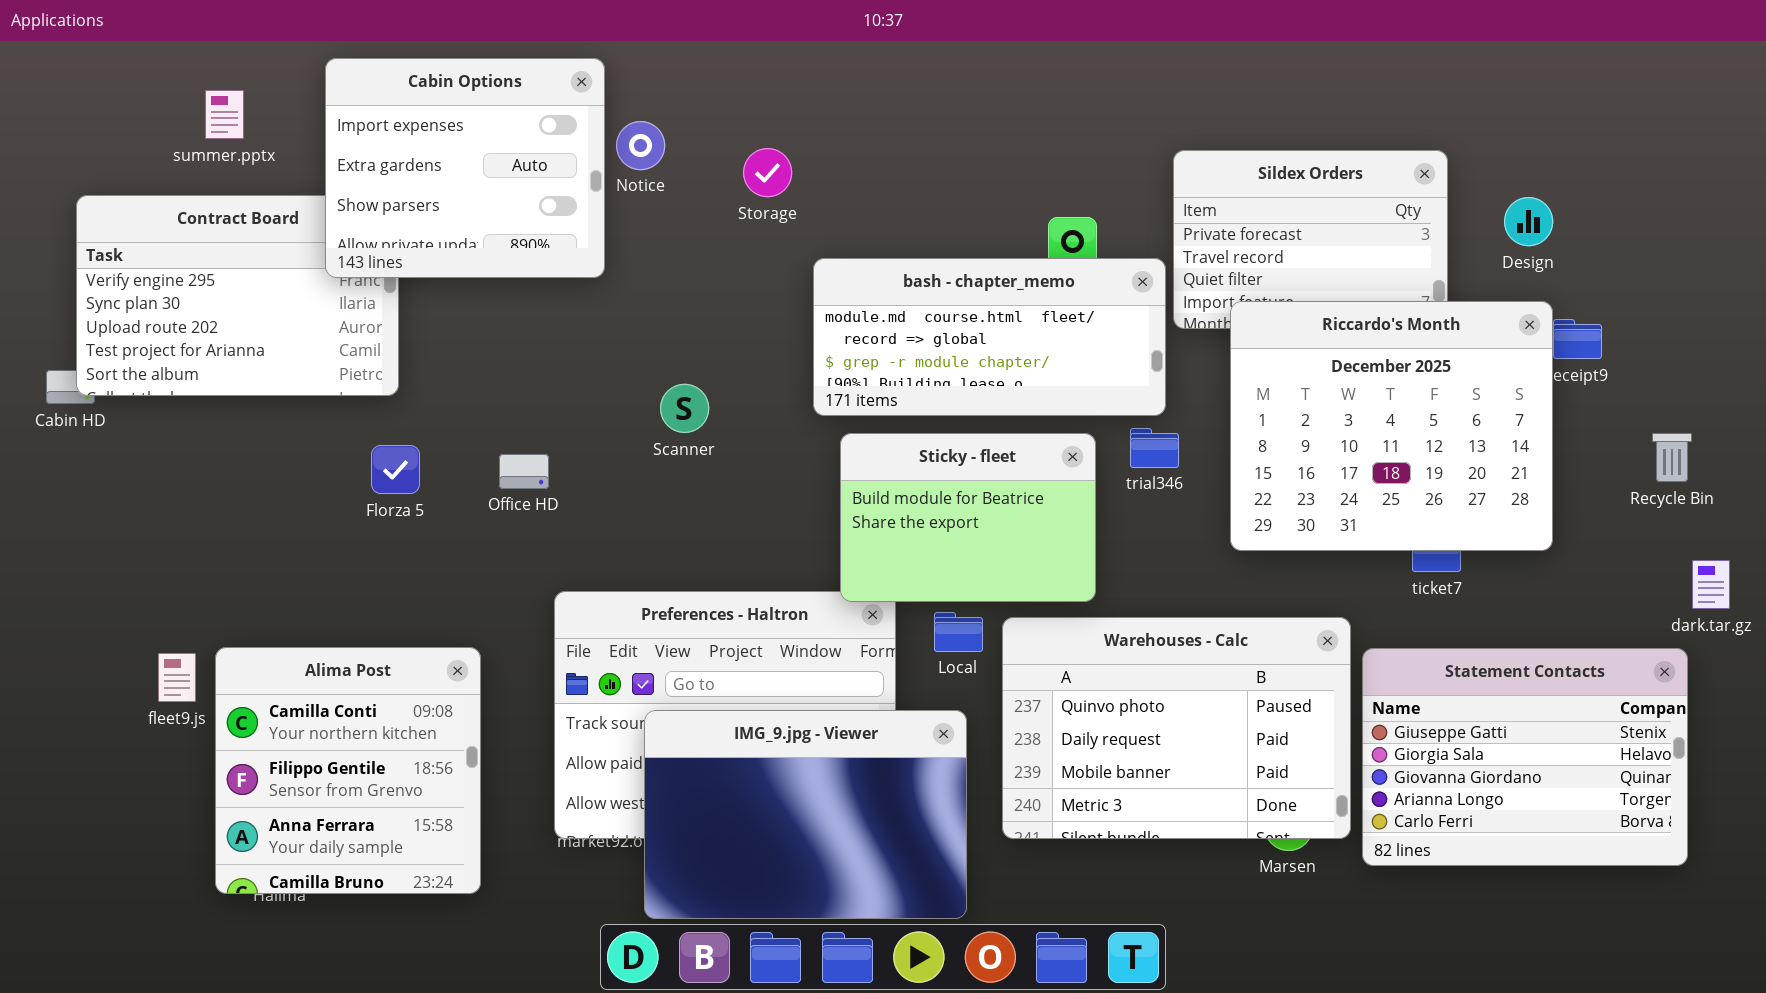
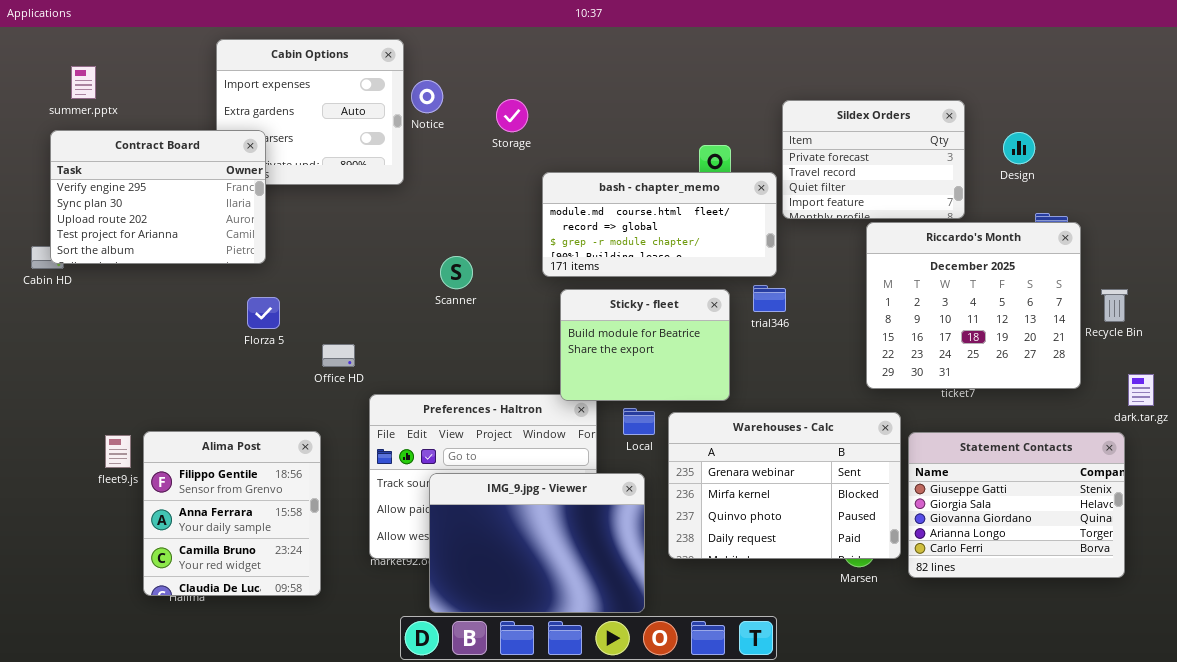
summer.pptx: [205,90,244,139] -> [71,66,96,99], moved
Contract Board: [76,195,399,396] -> [50,130,266,264], raised
Riccardo's Month: [1230,301,1553,551] -> [866,222,1081,389], moved
Office HD: [499,454,549,489] -> [322,344,355,367], moved
Warehouses - Calc: [1002,617,1351,839] -> [668,412,901,559], scrolled up 2 rows
Alima Post: [215,647,481,894] -> [143,431,321,596], scrolled down 1 row

